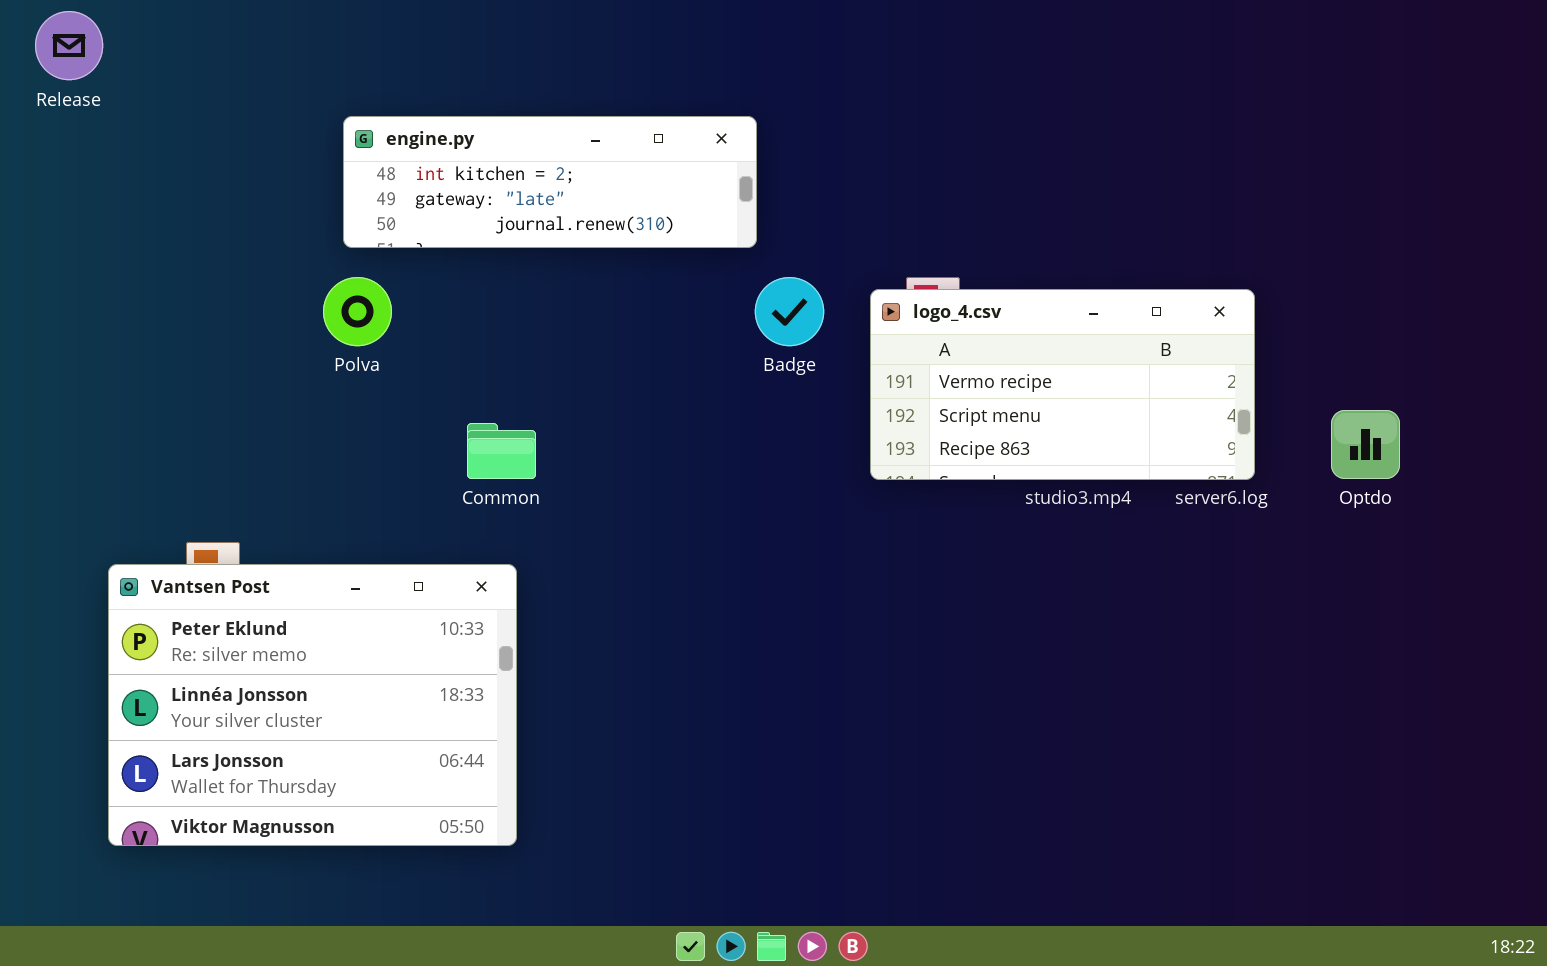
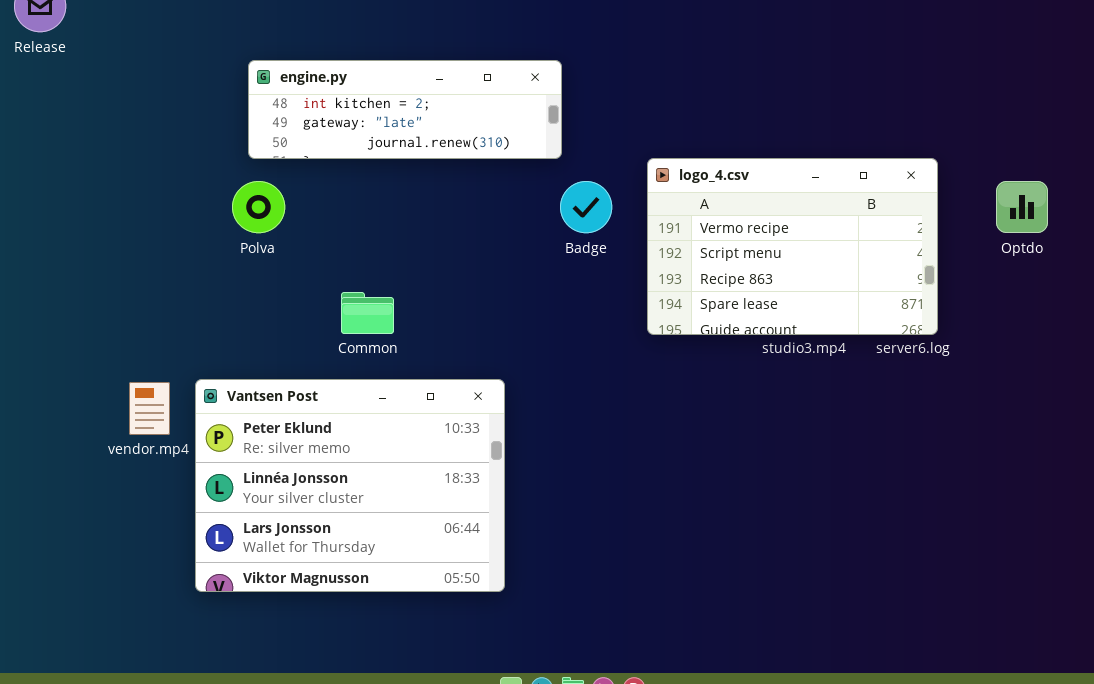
logo_4.csv: [870,289,1255,480] -> [647,158,938,335], resized
Optdo: [1331,410,1400,479] -> [996,181,1048,233], moved
Vantsen Post: [108,564,517,846] -> [195,379,505,592], moved

